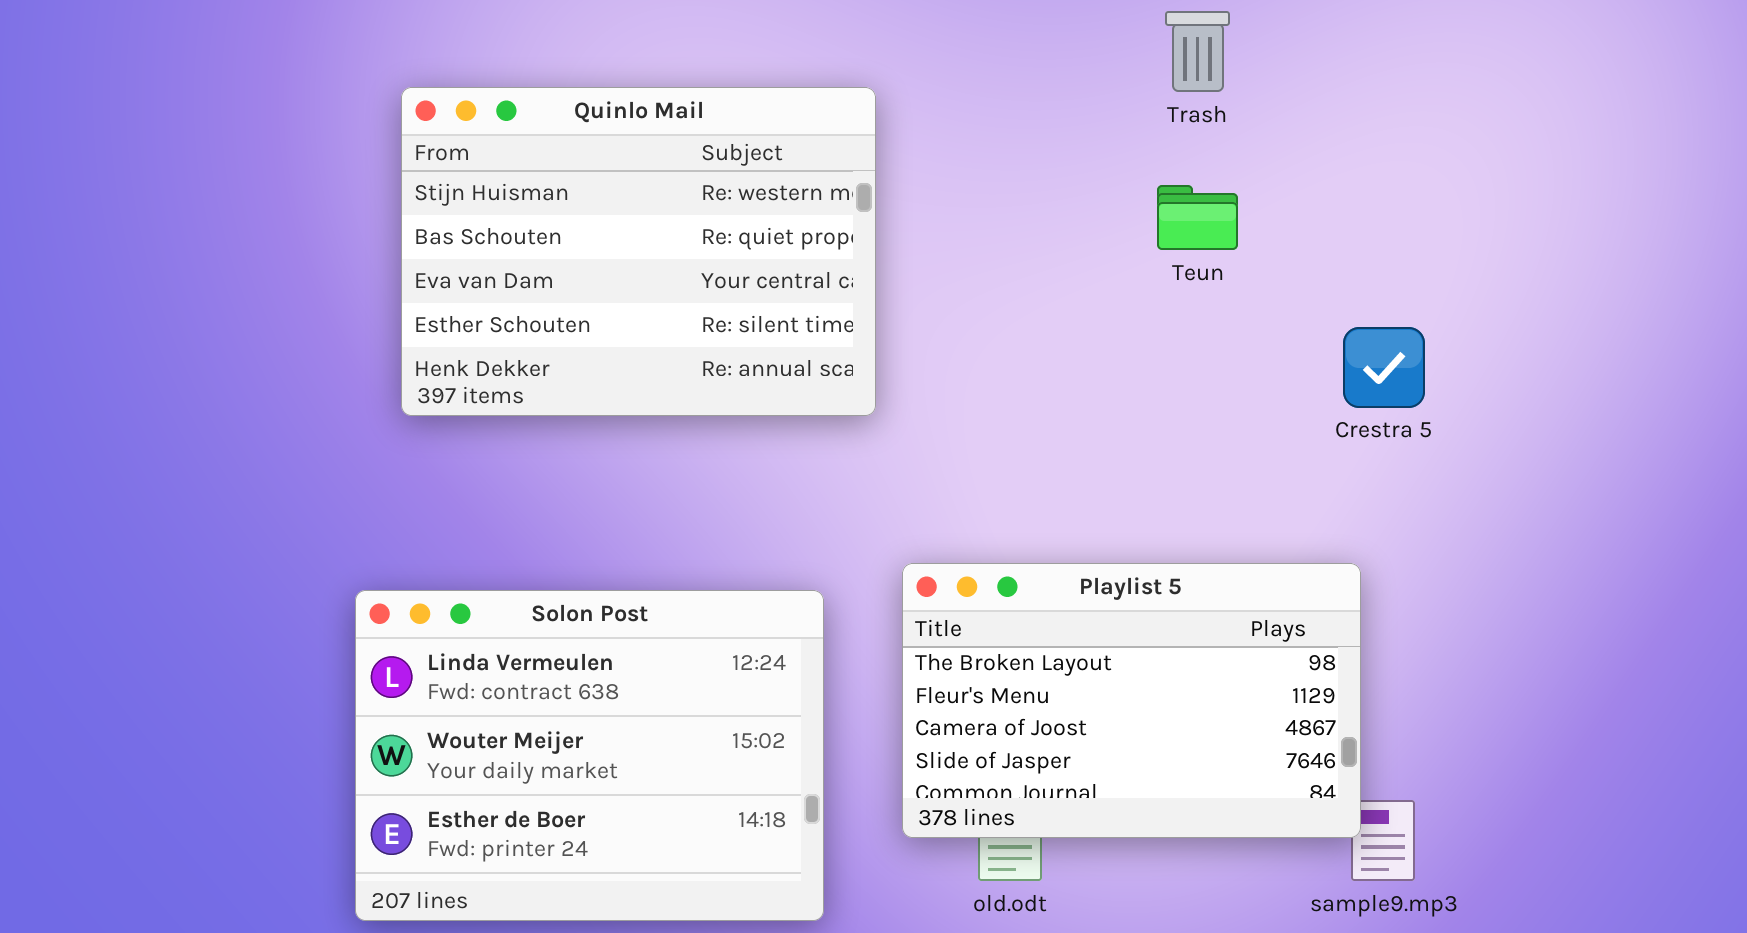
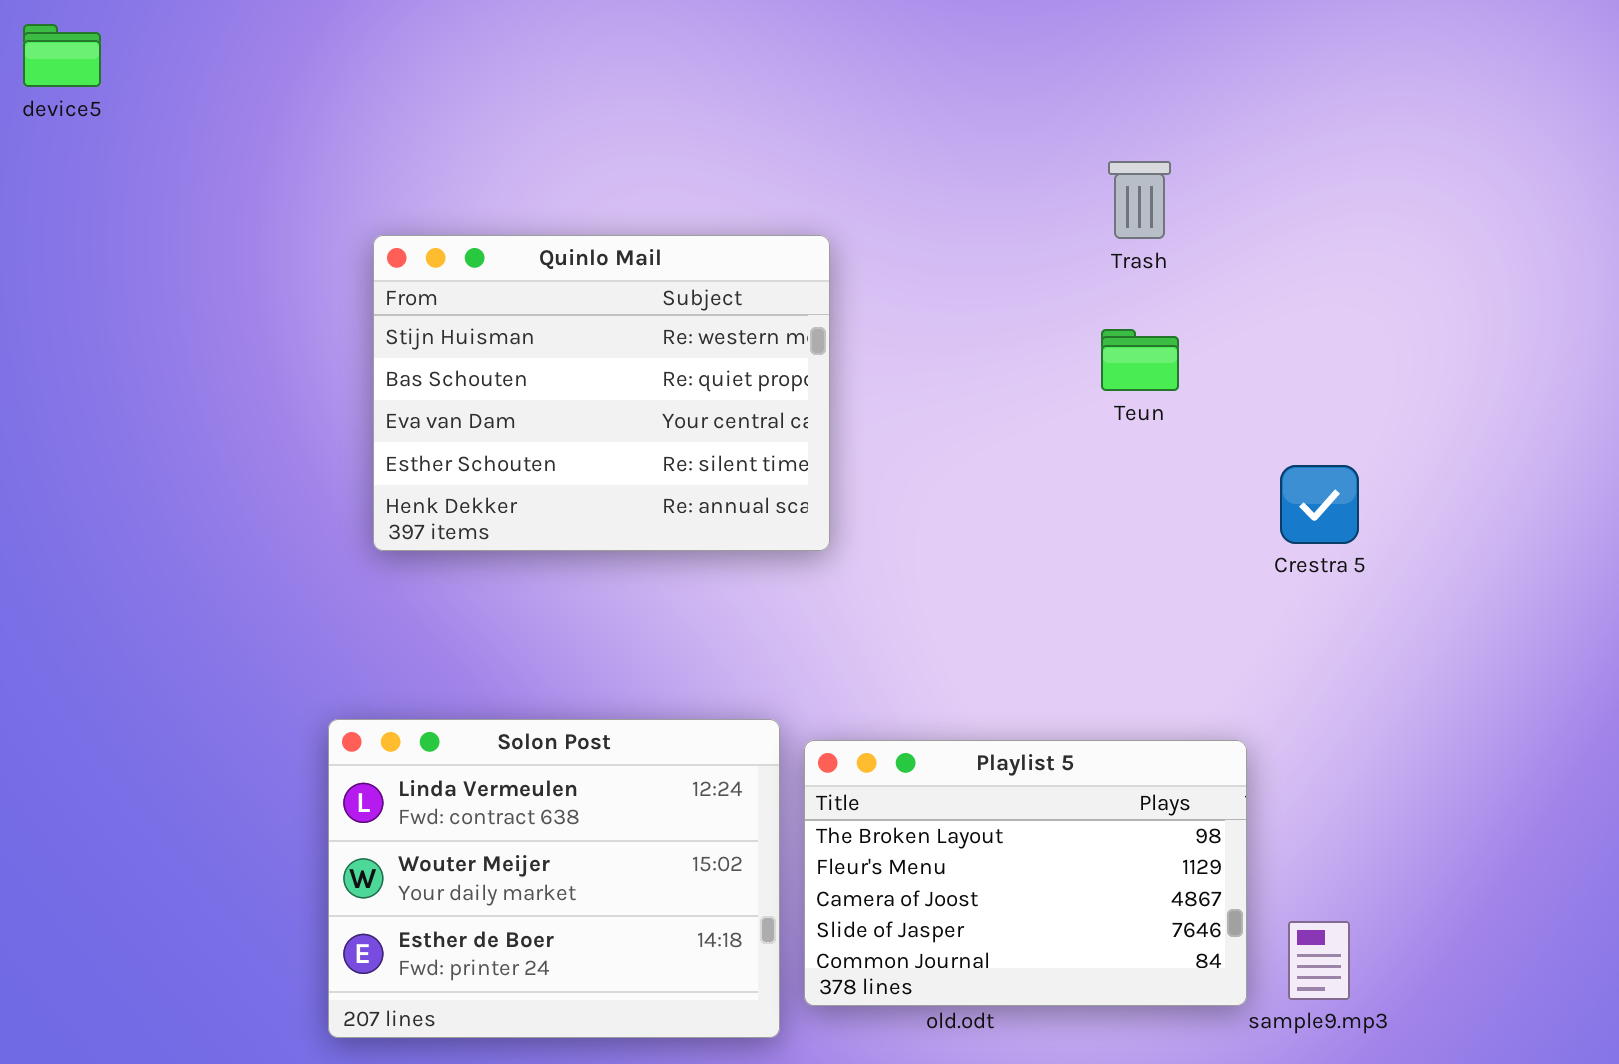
Playlist 5: [902,563,1361,838] -> [804,740,1247,1006], moved

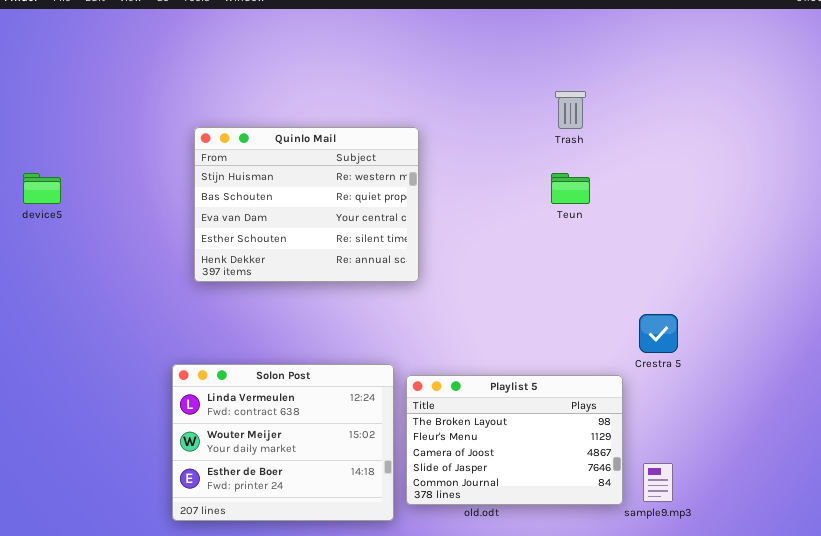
device5: [23,24,101,87] -> [23,173,61,204], moved
Crestra 5: [1280,465,1359,544] -> [639,314,678,353], moved

